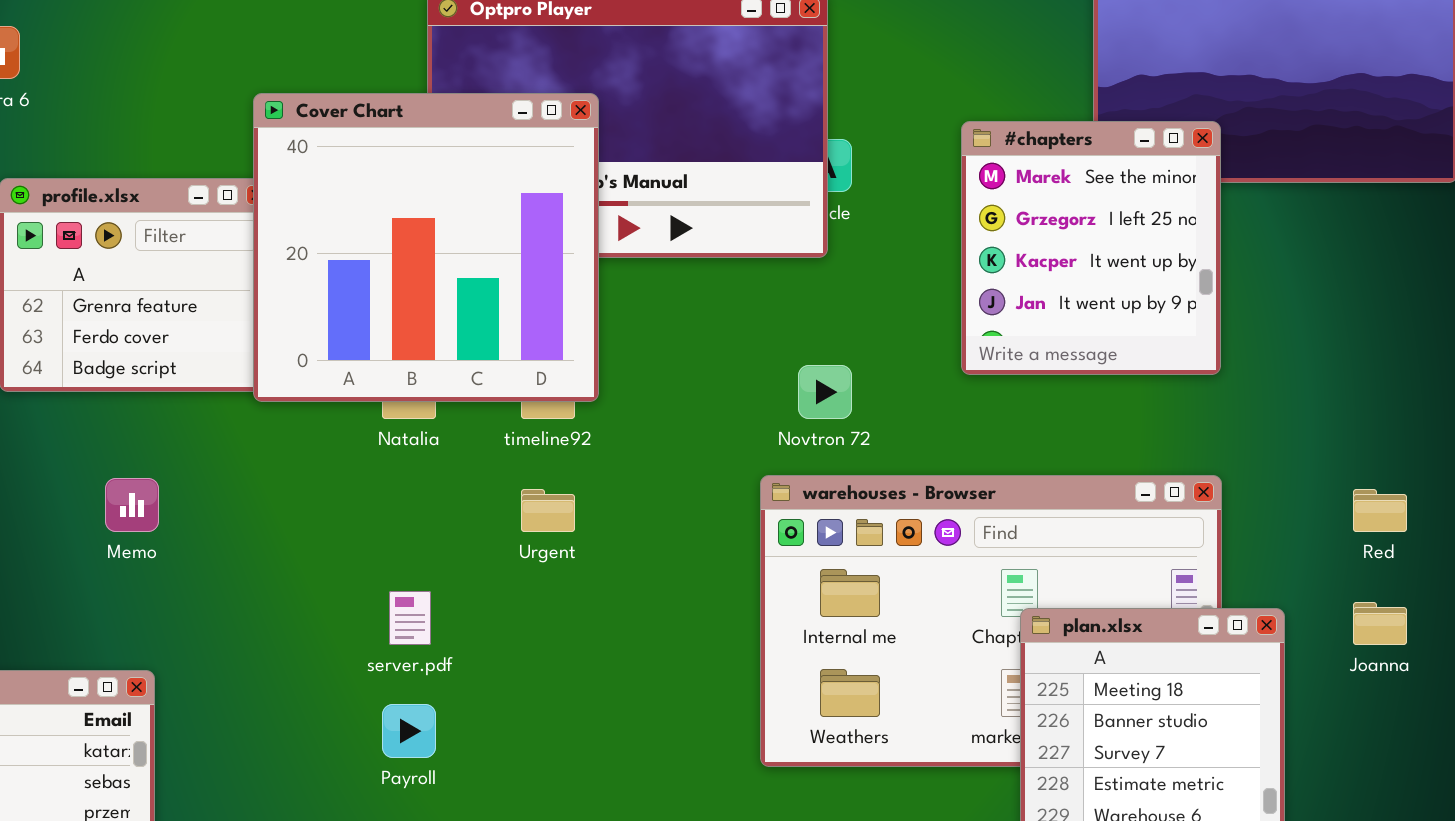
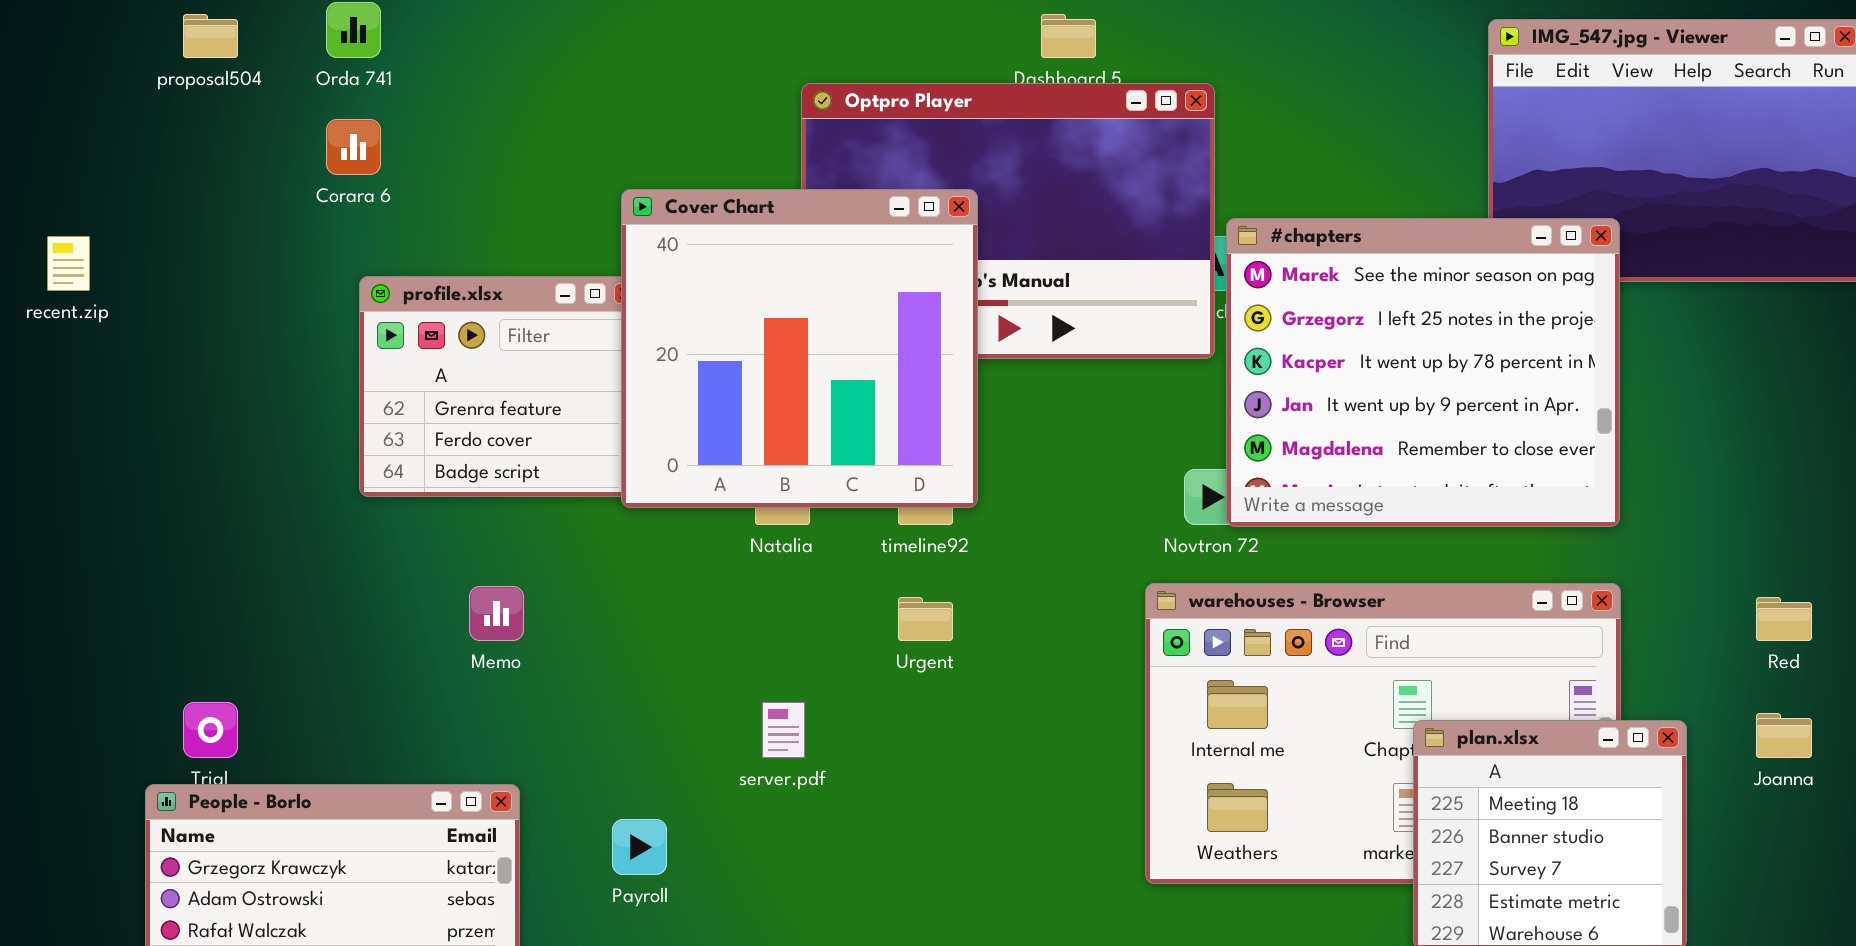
#chapters: [961,121,1221,375] -> [1226,218,1620,527], resized
Payroll: [382,704,436,758] -> [612,819,667,875], moved

